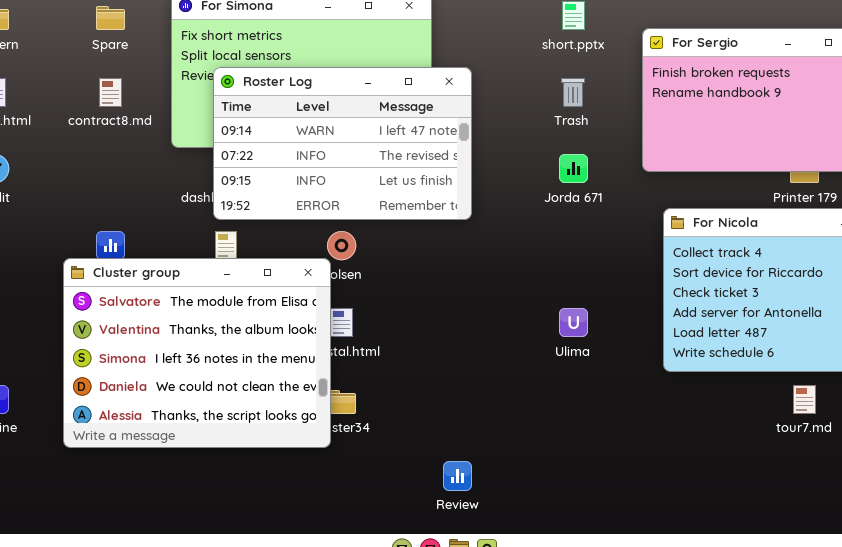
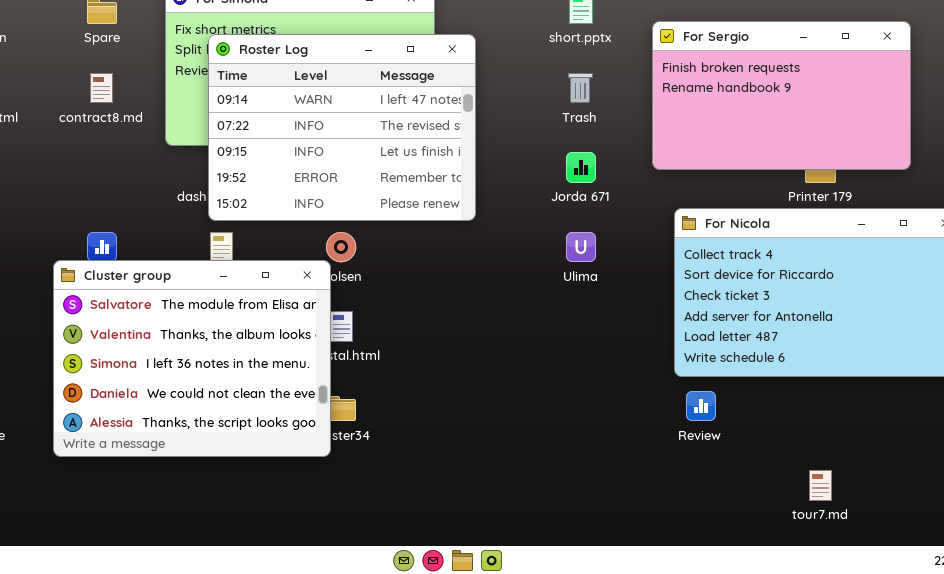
Roster Log: [213,67,472,220] -> [208,34,476,221], resized
Ulima: [559,308,588,337] -> [566,232,596,262], moved
tour7.md: [793,385,816,414] -> [809,470,832,501], moved
Review: [443,461,472,491] -> [686,391,716,421], moved

